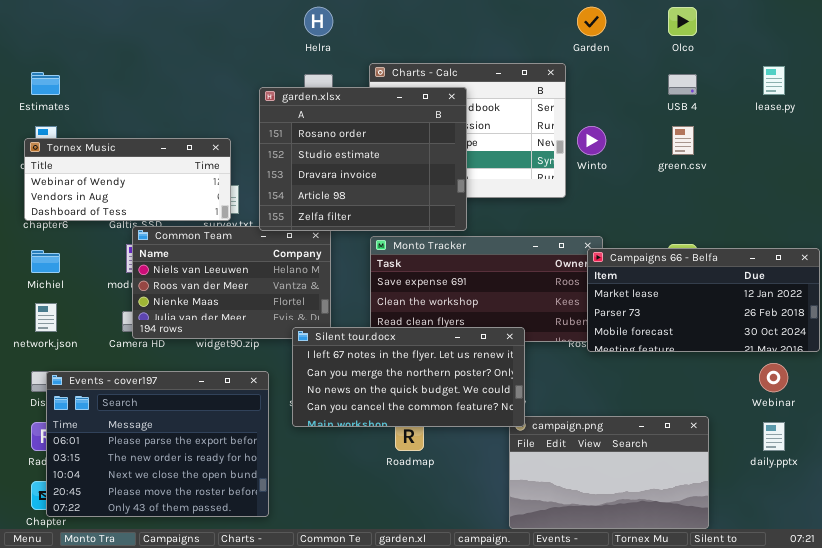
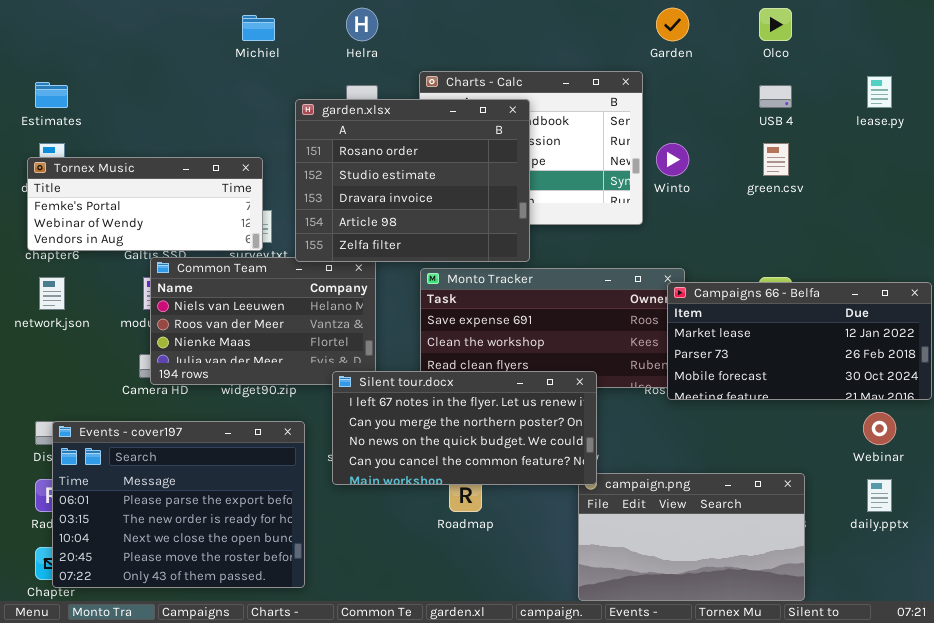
Tornex Music: [24,138,231,221] -> [27,157,263,251], scrolled up 1 row
Michiel: [31,250,60,273] -> [242,15,275,41], moved
network.json: [35,303,57,332] -> [39,277,65,310], moved

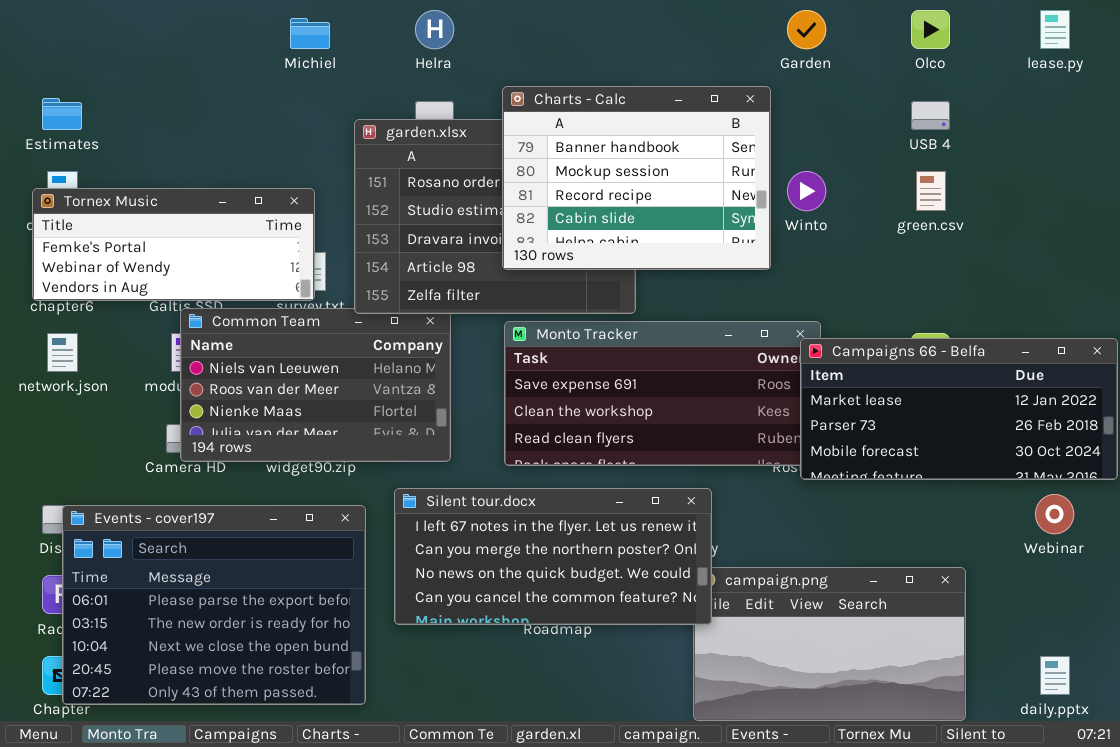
Charts - Calc: [419,71,643,225] -> [502,86,771,270], raised
lease.py: [867,76,892,108] -> [1040,10,1070,49], moved
Silent tour.docx: [332,371,597,485] -> [394,488,712,625], moved
daily.pptx: [867,479,892,512] -> [1040,656,1070,695], moved

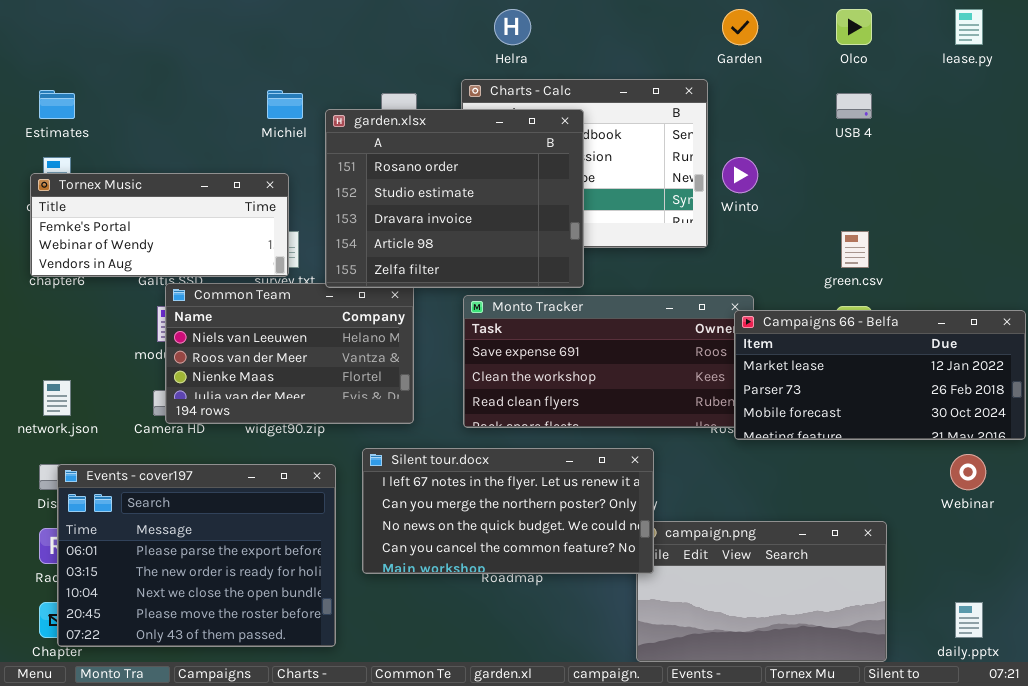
Helra: [415,10,454,49] -> [494,9,531,45], moved
Michiel: [290,18,330,49] -> [267,90,303,119], moved
garden.xlsx: [354,119,636,314] -> [325,109,584,288], raised
green.csv: [916,171,946,211] -> [841,231,869,268], moved
network.json: [47,333,78,372] -> [43,380,71,416], moved

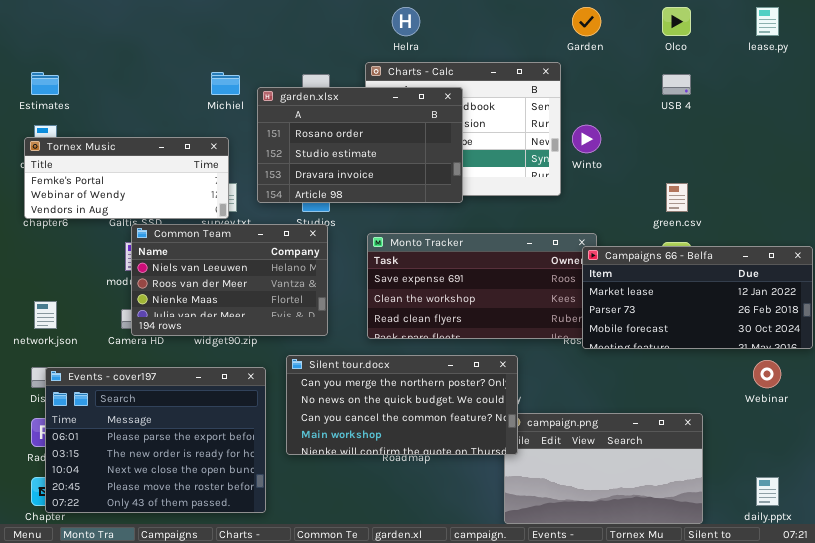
garden.xlsx: [325,109,584,288] -> [257,87,463,203], resized
Silent tour.docx: [362,448,654,574] -> [286,355,518,455], scrolled down 1 row

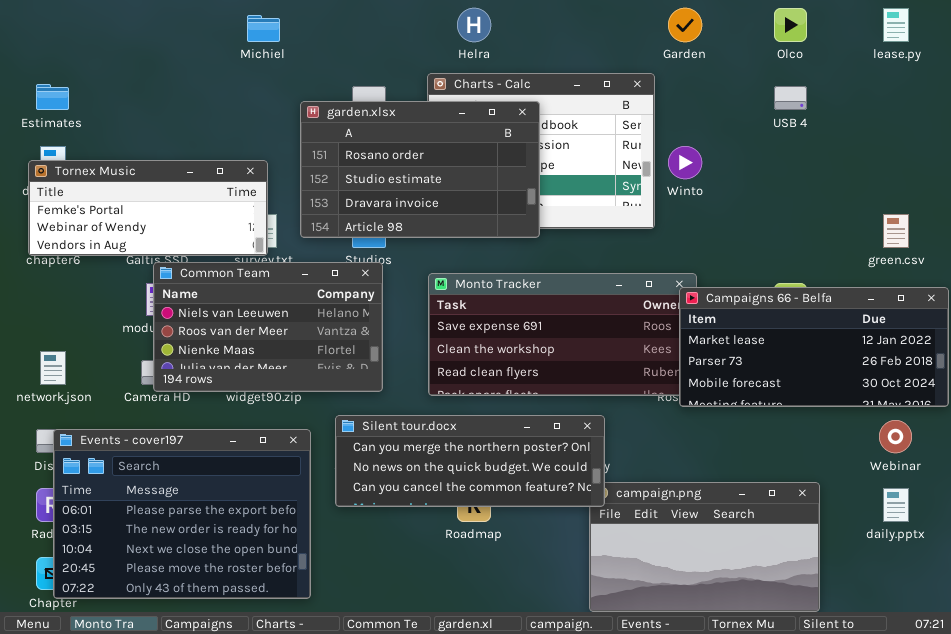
Michiel: [211,72,240,95] -> [247,15,280,42], moved
green.csv: [666,183,688,212] -> [883,214,909,248], moved
Silent tour.docx: [286,355,518,455] -> [335,415,605,507], resized
daily.pptx: [756,477,779,506] -> [883,488,909,522], moved

